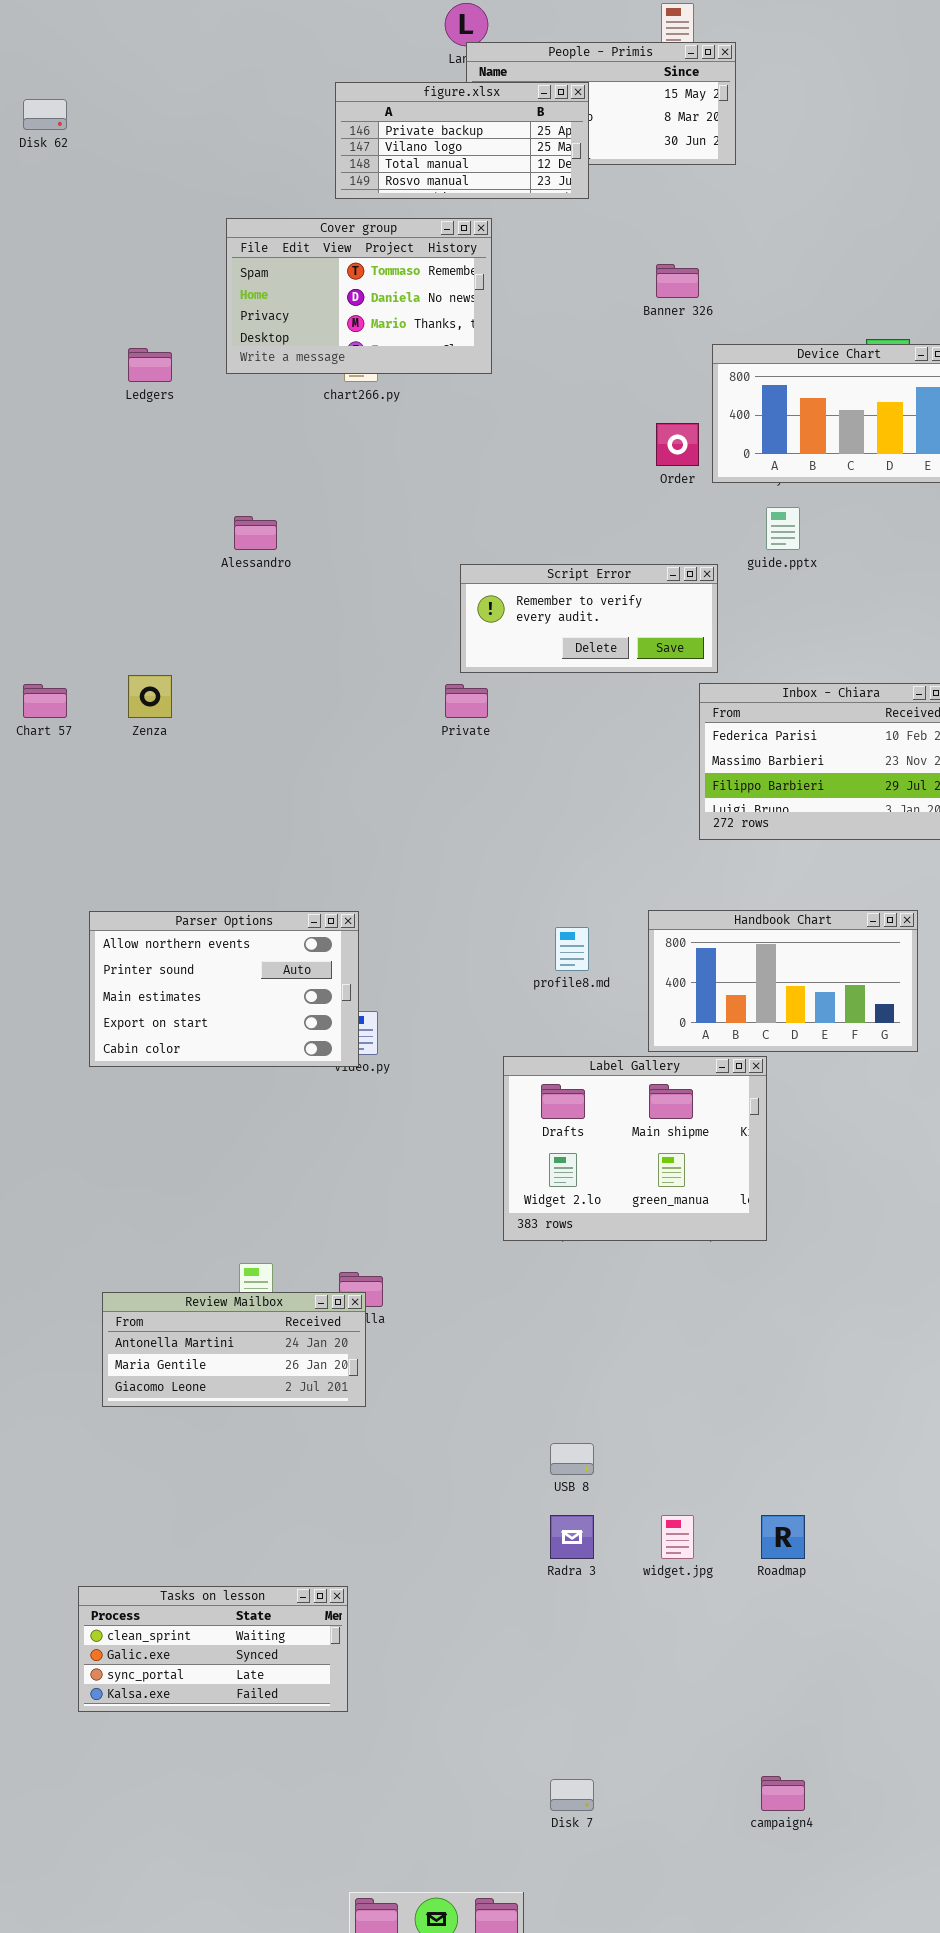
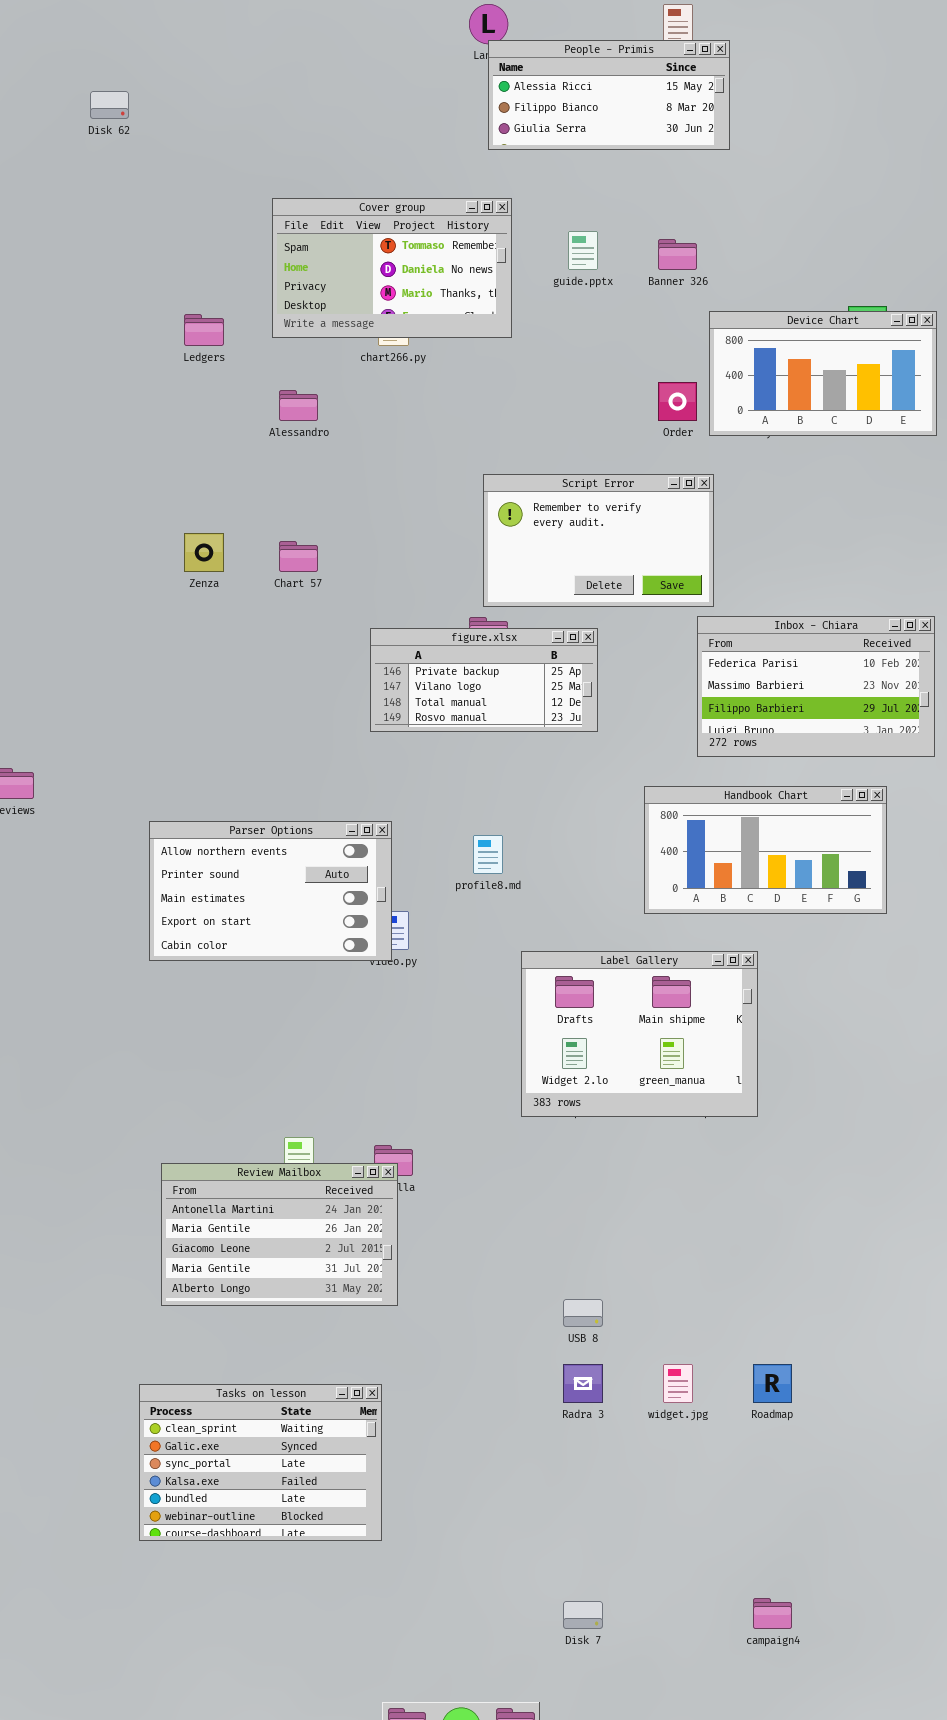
figure.xlsx: [335,82,589,199] -> [370,628,598,732], moved
guide.pptx: [766,507,800,550] -> [568,231,598,270], moved
Alessandro: [234,516,277,550] -> [279,390,318,421], moved
Script Error: [460,564,718,673] -> [483,474,714,607], resized
Zenza: [128,675,172,718] -> [184,533,224,572], moved
Chart 57: [23,684,67,718] -> [279,541,318,572], moved
Handbook Chart: [648,910,918,1052] -> [644,786,887,914], moved
profile8.md: [555,927,589,971] -> [473,835,503,874], moved
Review Mailbox: [102,1292,366,1407] -> [161,1163,398,1306], resized
Tasks on lesson: [78,1586,348,1712] -> [139,1384,382,1541], resized

